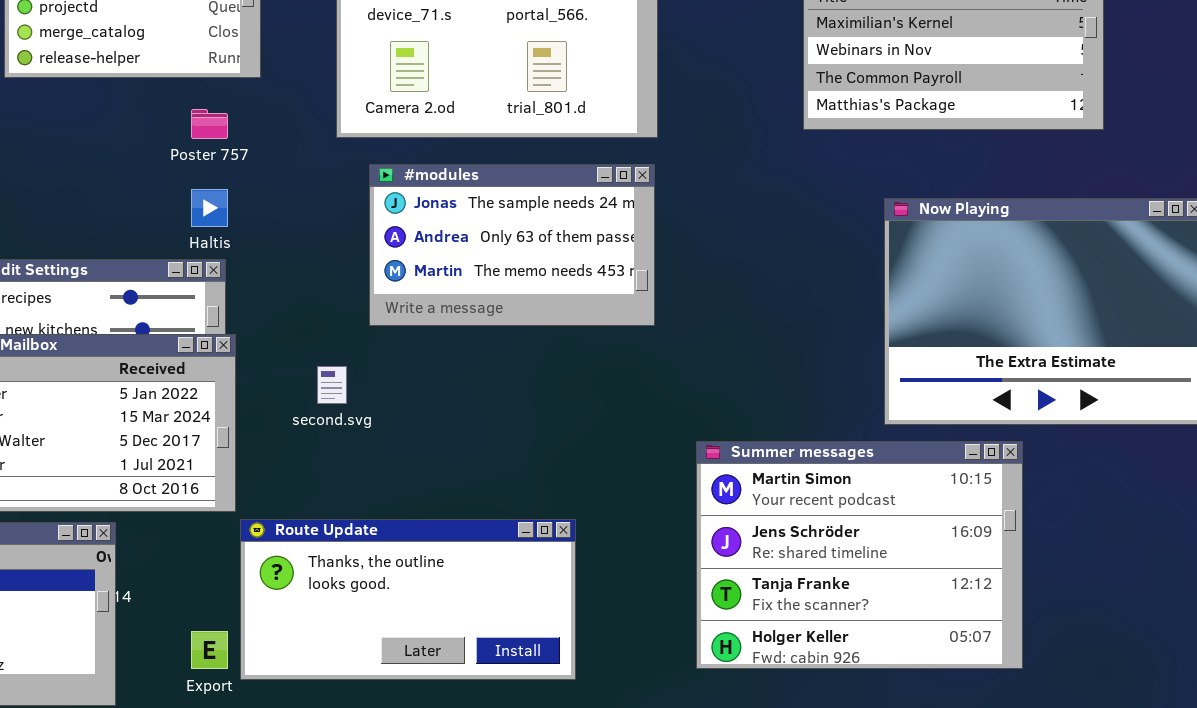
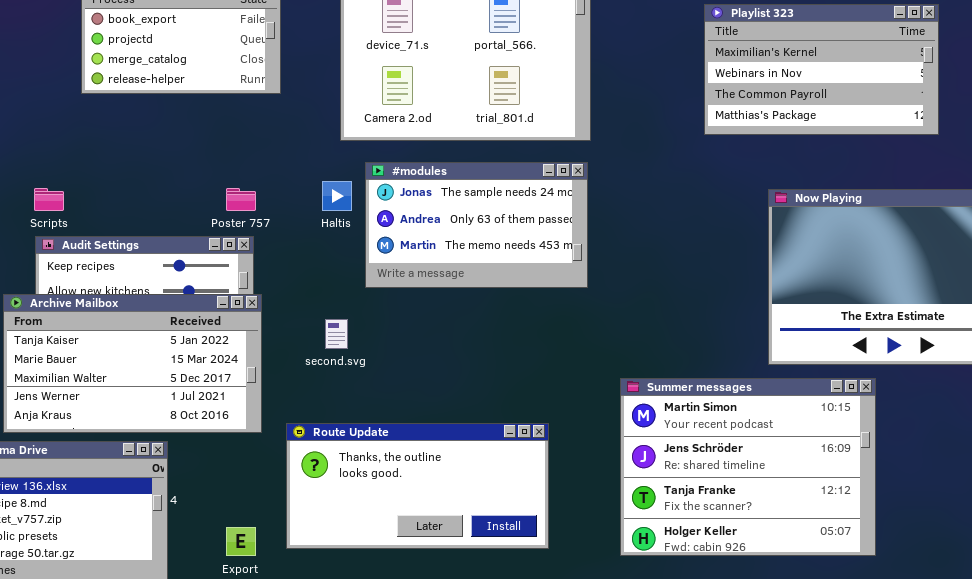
Poster 757: [191,109,228,139] -> [226,188,256,211], moved
Haltis: [191,189,228,227] -> [322,181,352,211], moved
Route Update: [240,519,576,680] -> [286,423,549,549], moved

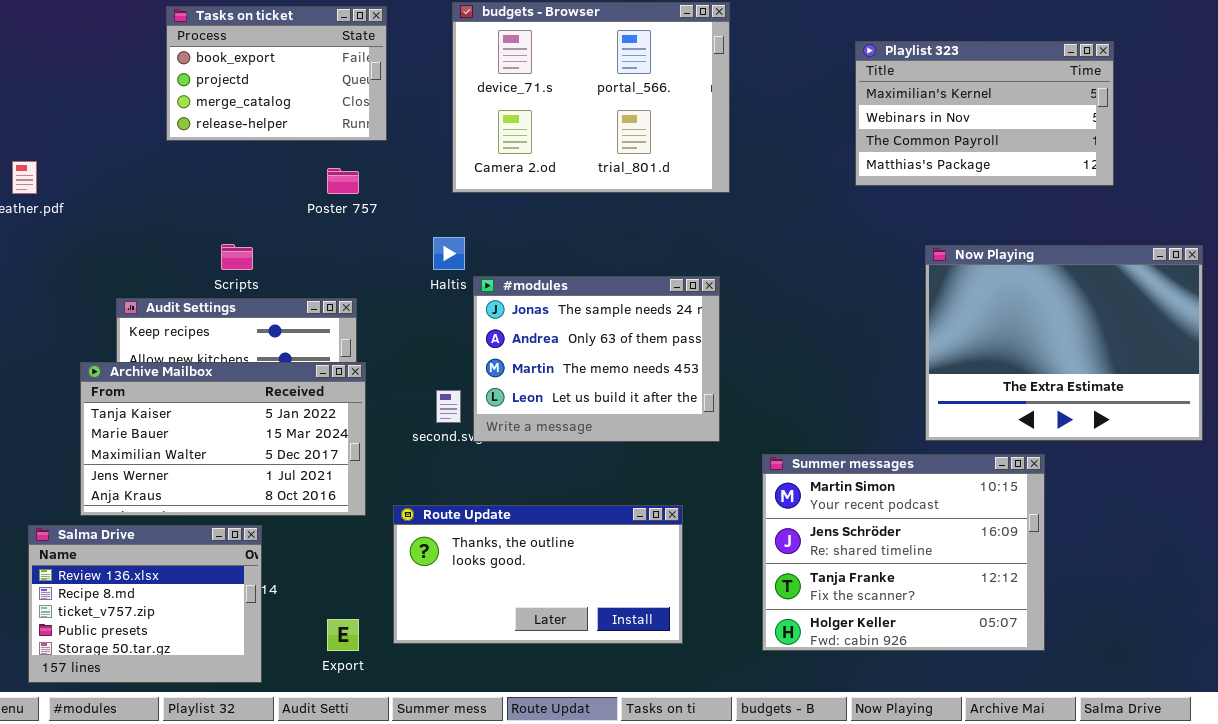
#modules: [365,162,588,288] -> [473,276,720,442], moved, resized
Scripts: [34,188,64,211] -> [221,244,253,270], moved
Poster 757: [226,188,256,211] -> [327,168,359,194], moved

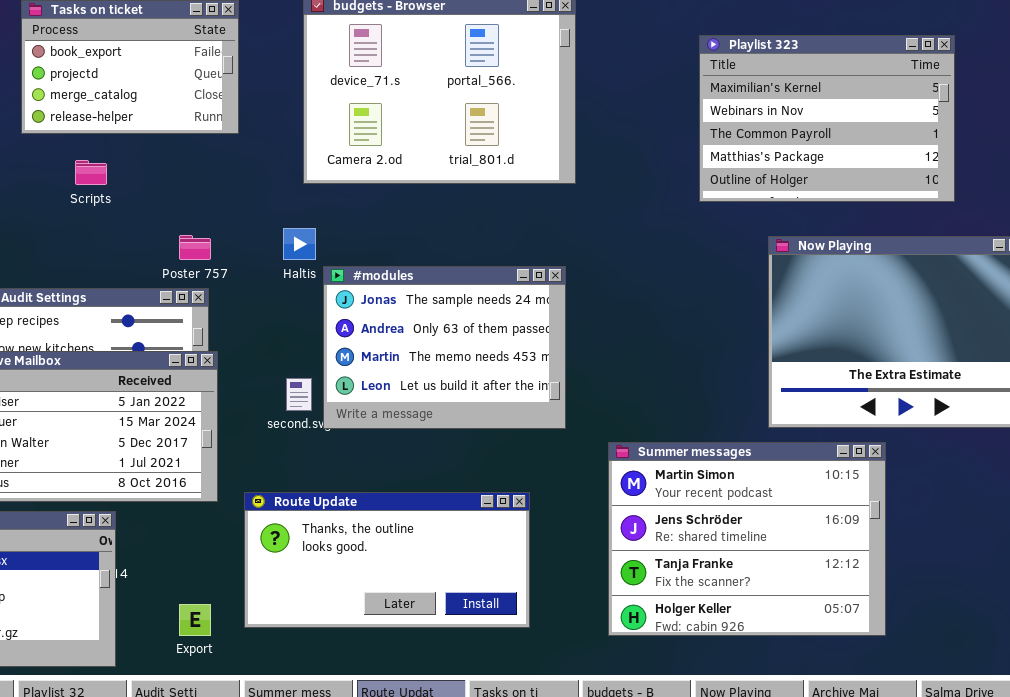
Playlist 323: [855,41,1114,186] -> [699,35,955,202], resized
Poster 757: [327,168,359,194] -> [179,235,211,260], moved
Scripts: [221,244,253,270] -> [75,160,107,185], moved

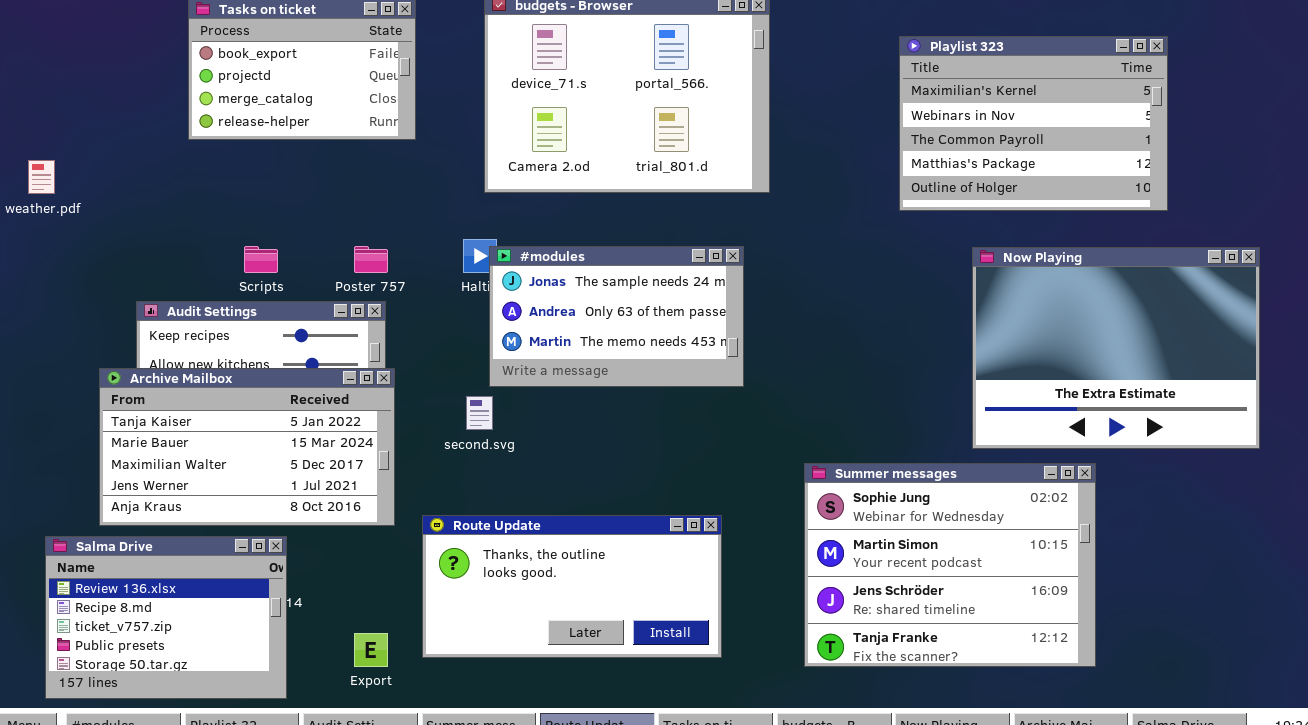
Scripts: [75,160,107,185] -> [244,246,278,273], moved
#modules: [323,266,566,429] -> [489,246,744,387], moved, resized
Summer messages: [608,442,886,636] -> [804,463,1096,667], scrolled up 1 row

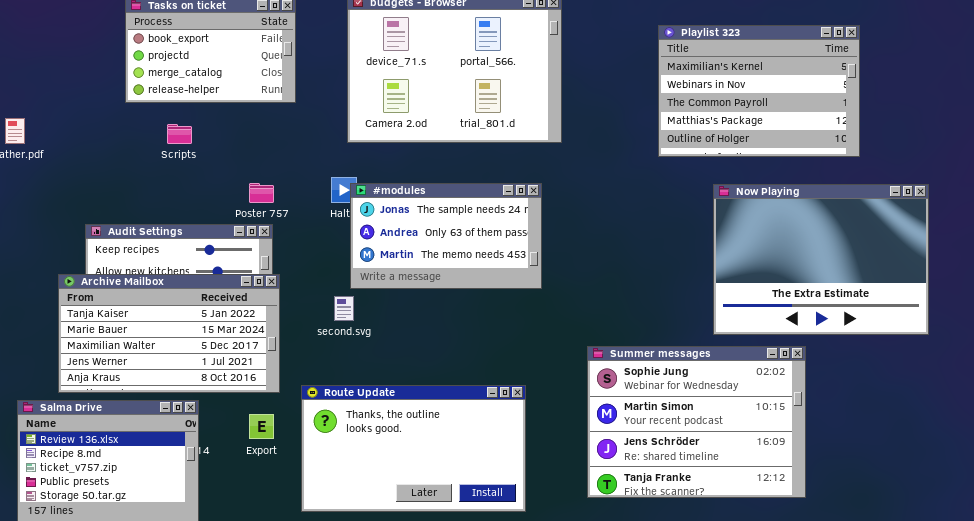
Scripts: [244,246,278,273] -> [167,124,192,144], moved
Route Update: [422,515,722,658] -> [301,385,526,512], resized
Export: [354,633,388,667] -> [249,414,274,439], moved

